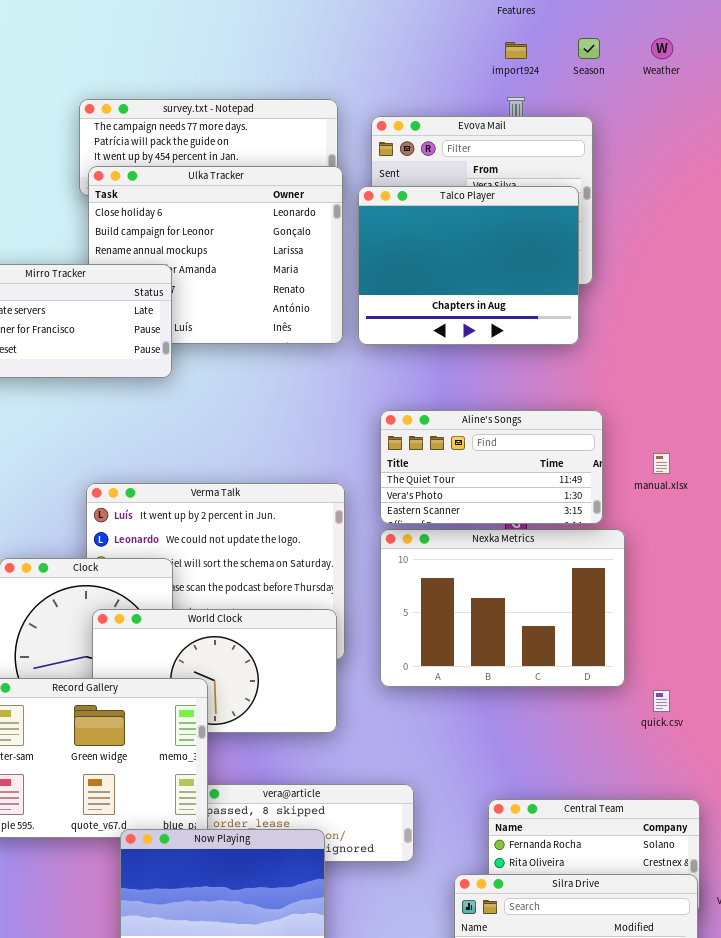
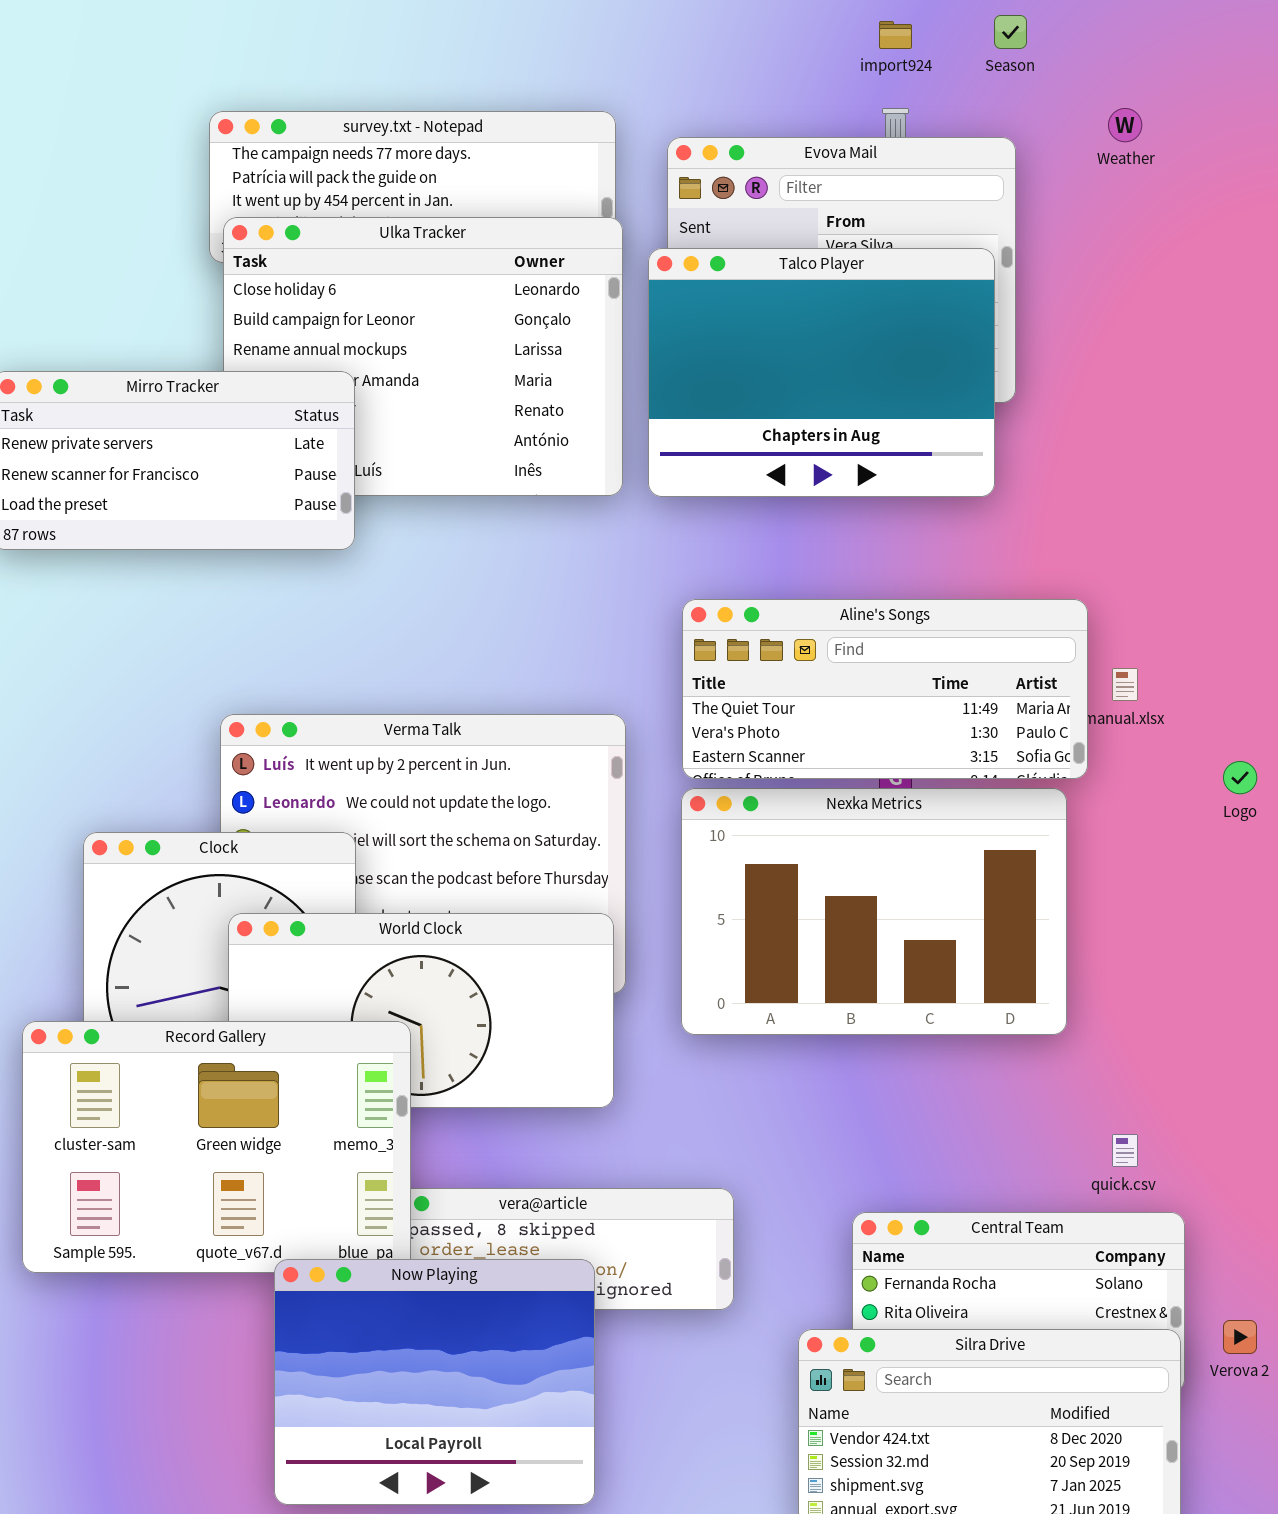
Weather: [651,38,673,59] -> [1108,108,1142,142], moved
Aline's Songs: [380,410,603,524] -> [682,599,1088,779], resized
quick.csv: [653,690,670,712] -> [1112,1134,1138,1167], moved

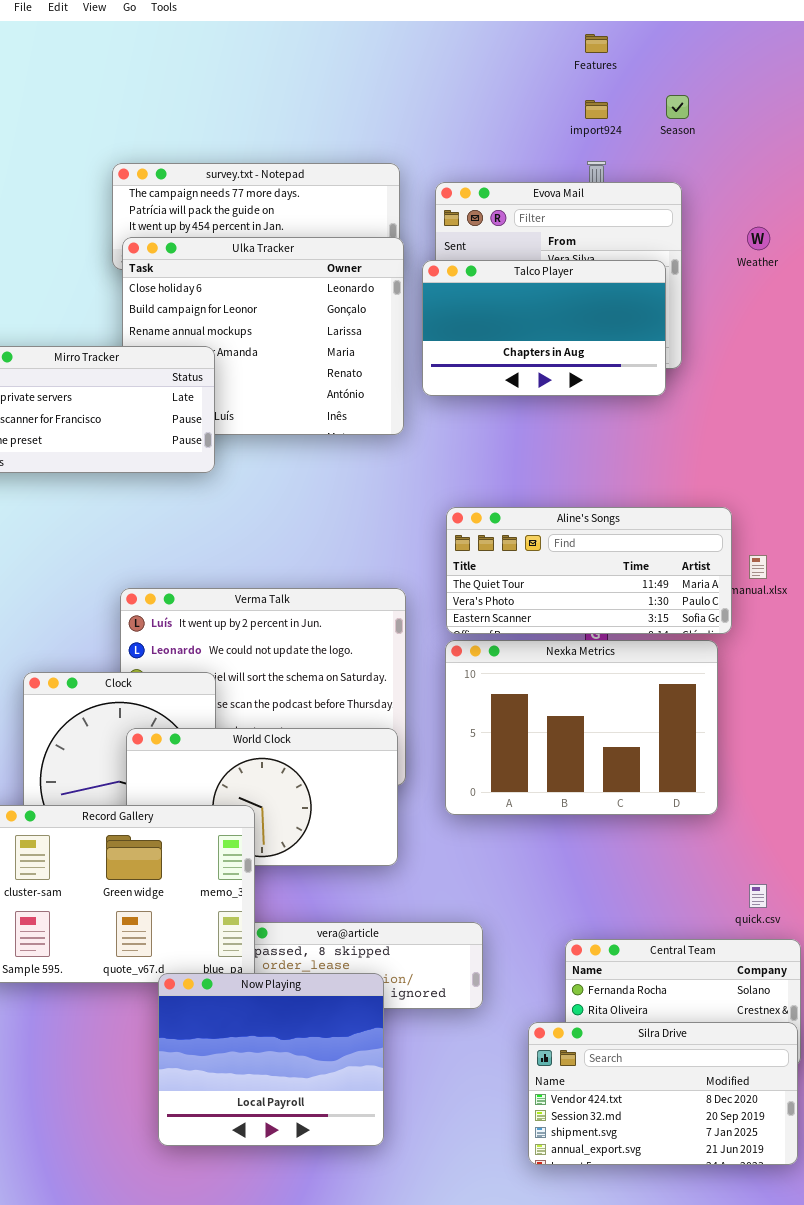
Weather: [1108,108,1142,142] -> [747,227,770,250], moved
Talco Player: [648,248,995,497] -> [422,260,666,396], resized

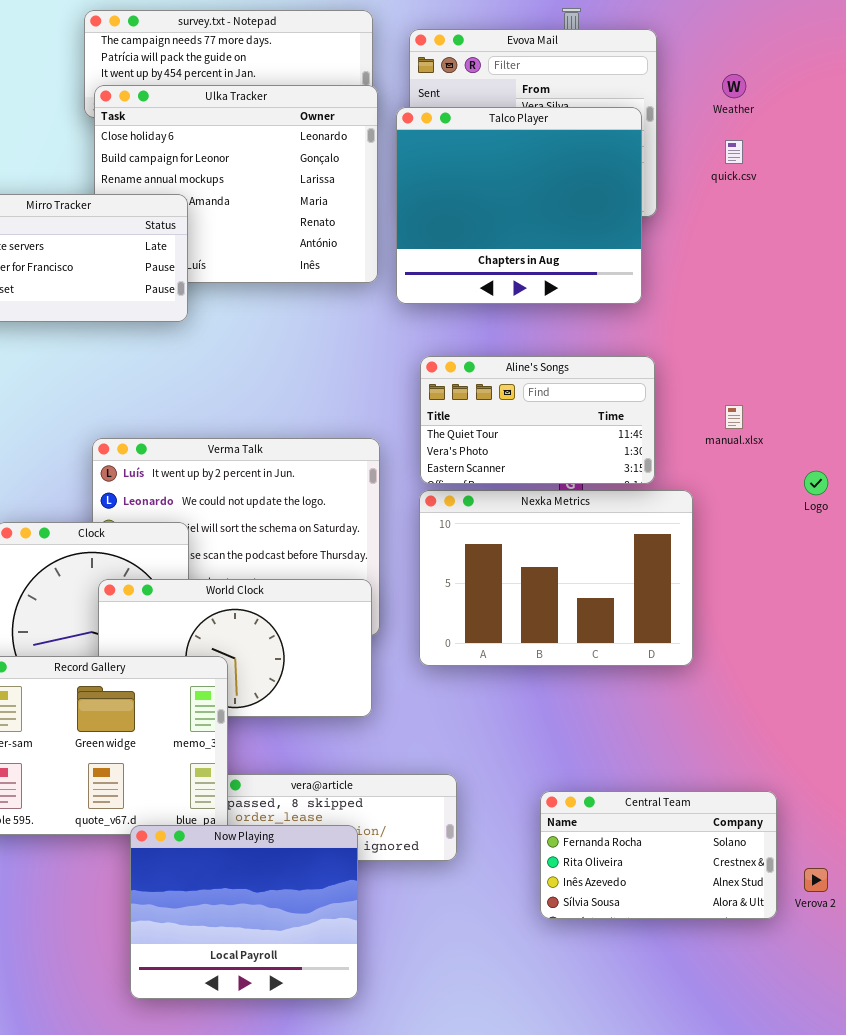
Talco Player: [422,260,666,396] -> [396,107,642,304], resized
Aline's Songs: [446,507,732,634] -> [420,356,655,484], resized
quick.csv: [749,884,767,908] -> [725,140,743,164], moved
Silra Drive: [528,1022,798,1165] -> none, closed

